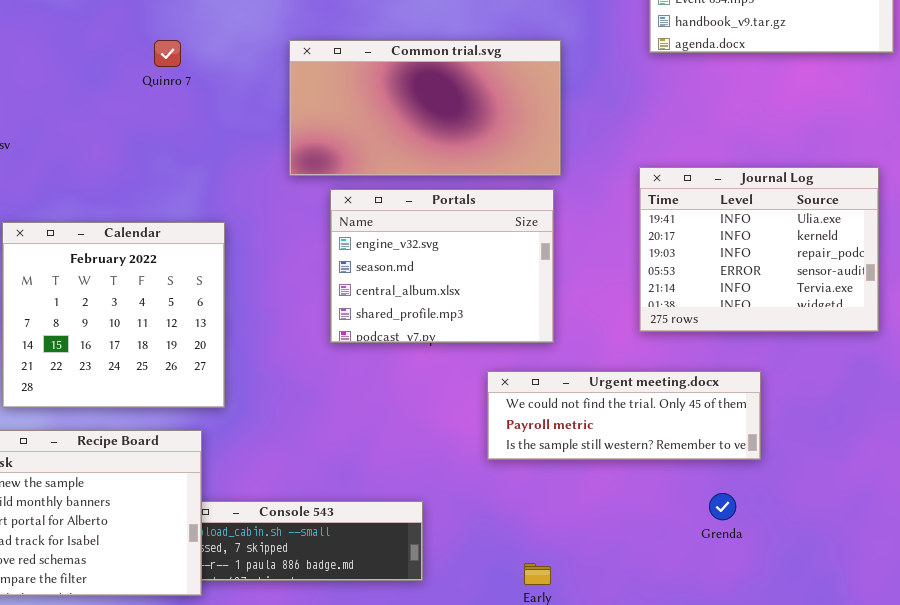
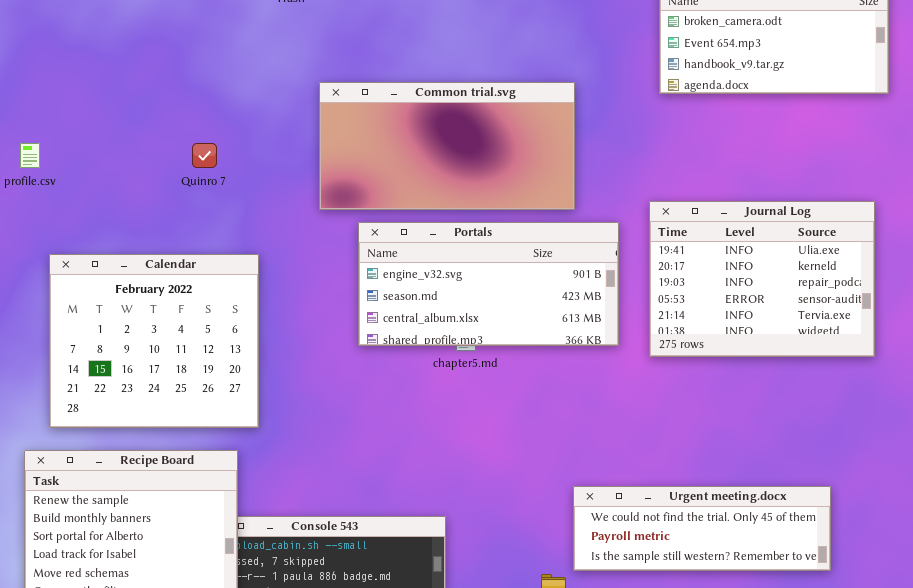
Quinro 7: [154,40,181,67] -> [192,143,217,168], moved
Portals: [330,189,554,343] -> [358,222,619,346], resized
Urgent meeting.docx: [487,371,761,460] -> [573,486,831,571], moved

